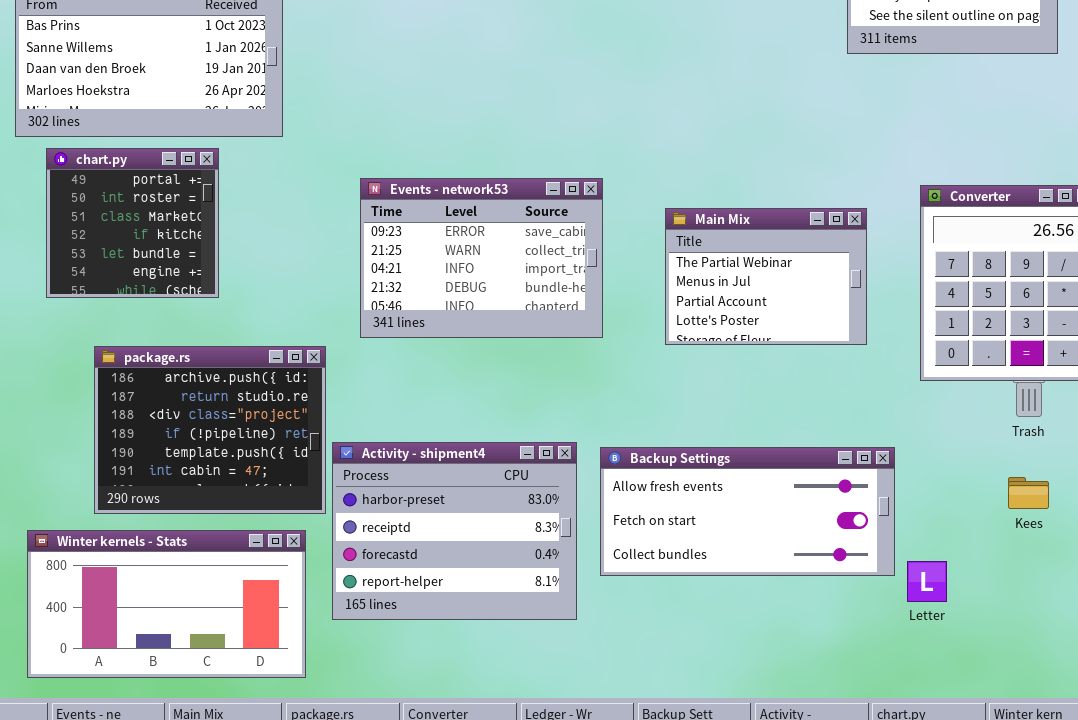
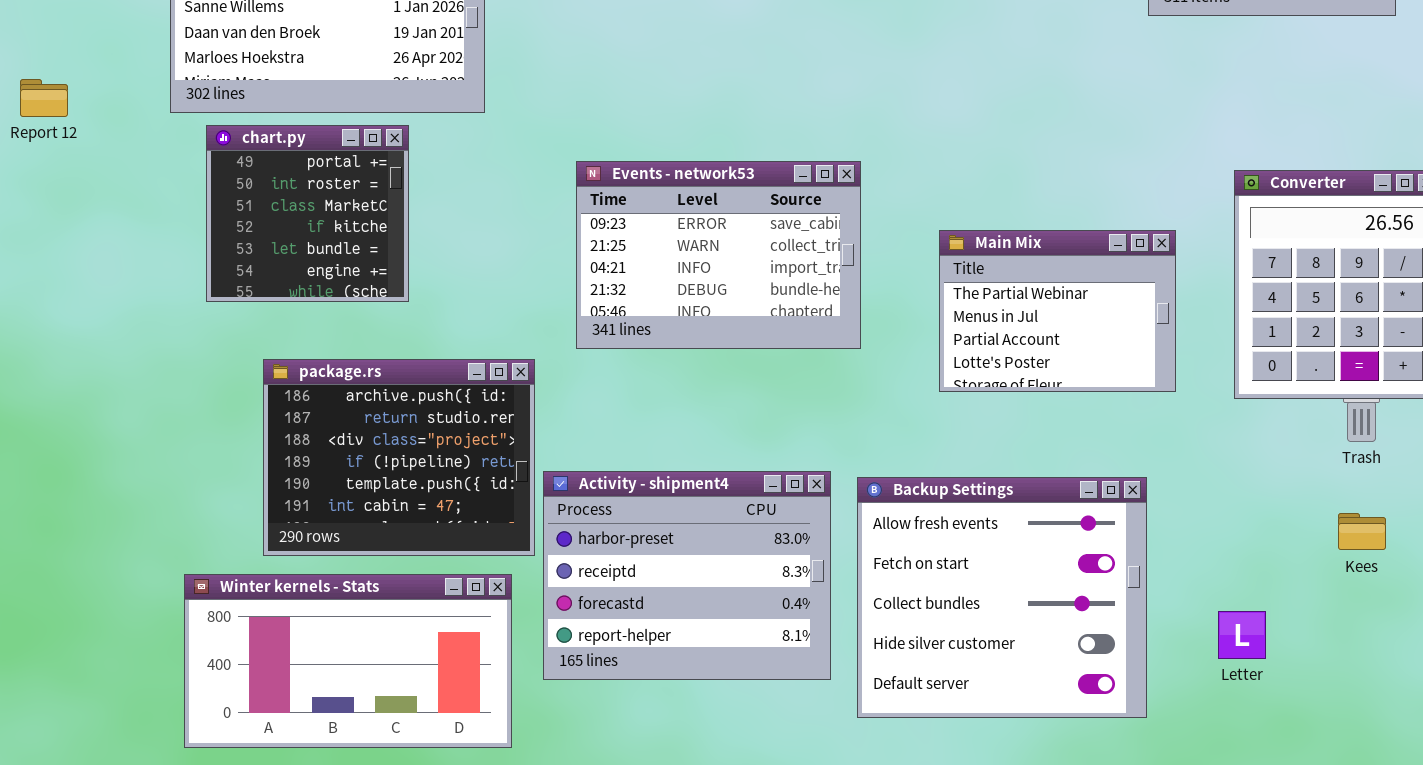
Main Mix: [665,208,867,345] -> [939,230,1176,392], moved
Backup Settings: [600,447,895,576] -> [857,477,1147,718], resized

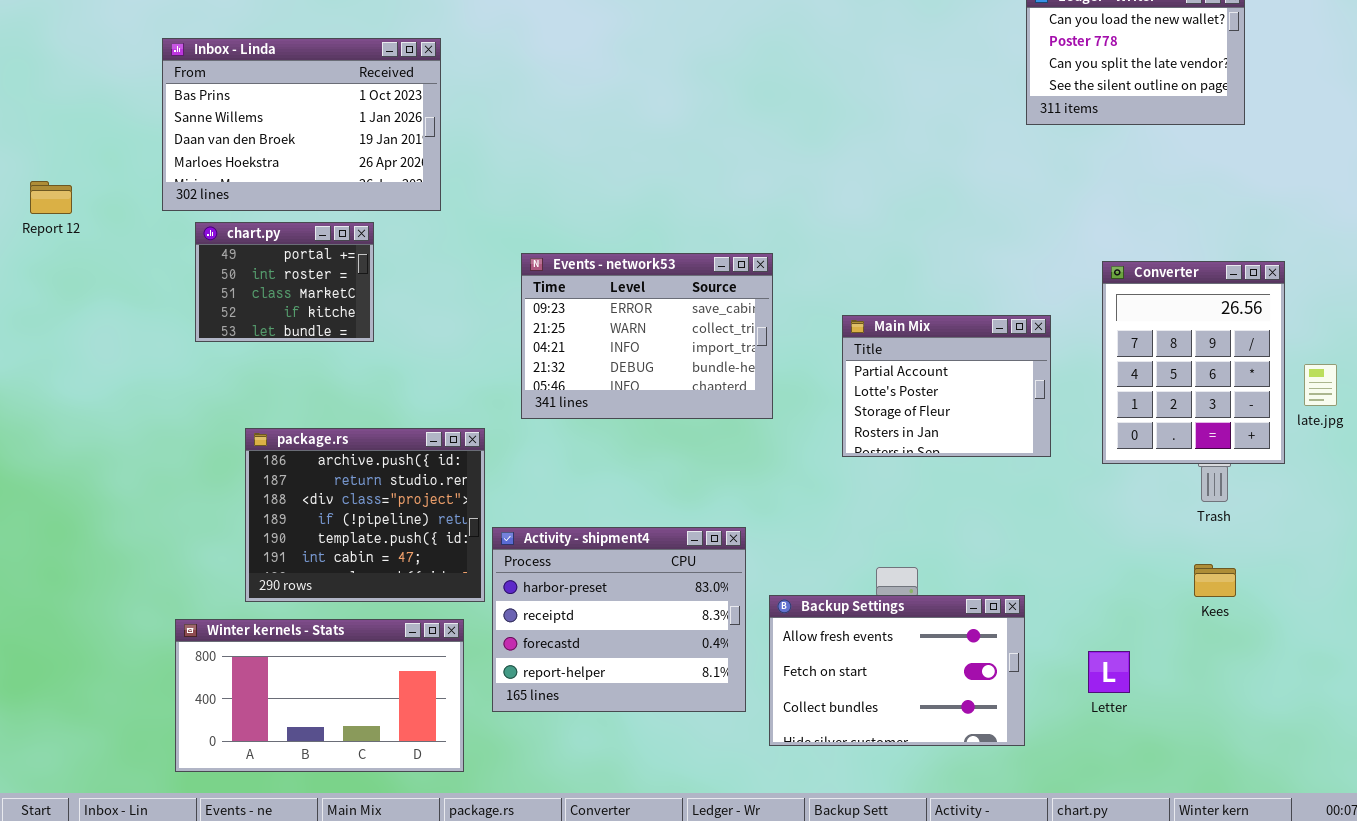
chart.py: [206,125,409,302] -> [195,222,374,342], resized
Main Mix: [939,230,1176,392] -> [842,315,1051,457], scrolled down 2 rows
Backup Settings: [857,477,1147,718] -> [769,595,1025,746], resized

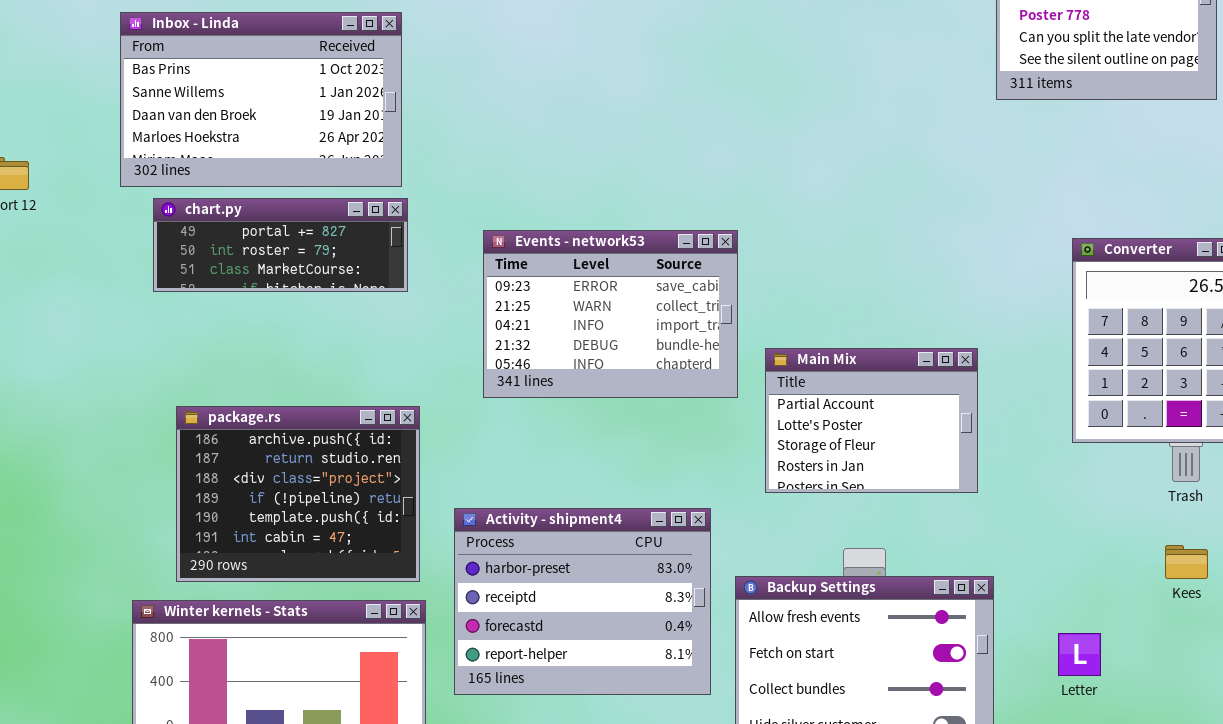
chart.py: [195,222,374,342] -> [153,198,408,292], resized
Main Mix: [842,315,1051,457] -> [765,348,978,493], moved
package.rs: [245,428,485,602] -> [176,406,420,582], moved

